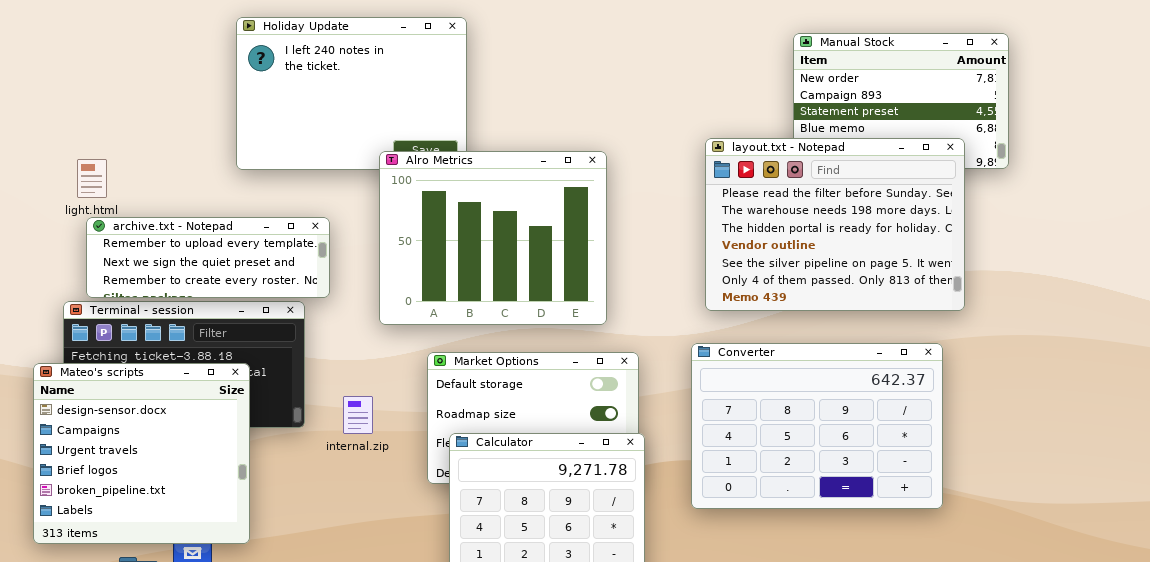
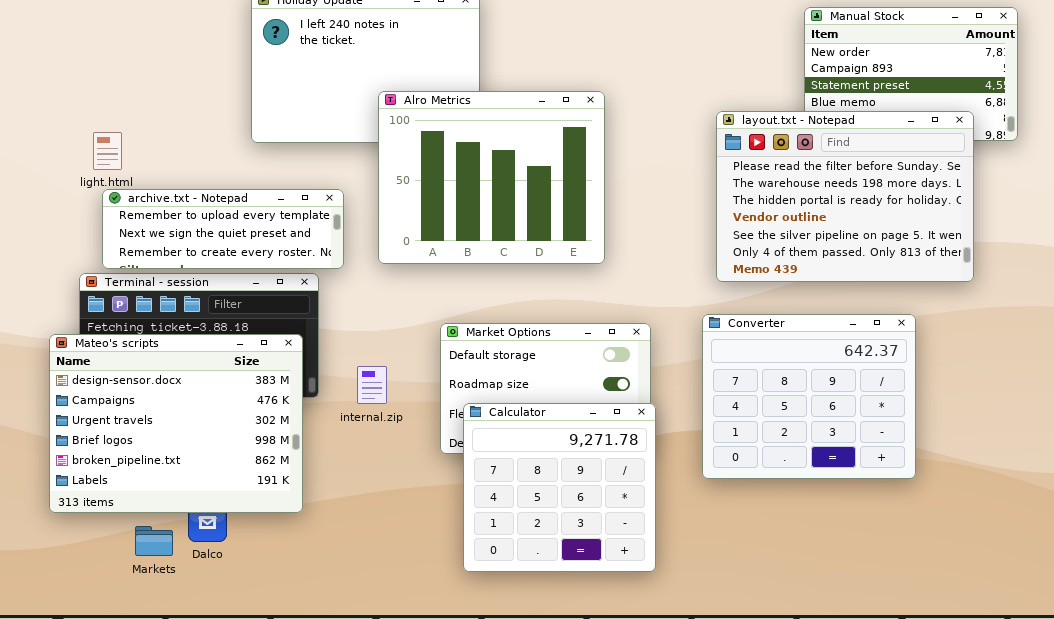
Alro Metrics: [379,151,607,325] -> [378,91,605,264], moved
Converter: [691,343,943,509] -> [702,314,916,479], resized
Mateo's scripts: [33,363,250,544] -> [49,334,303,513], resized

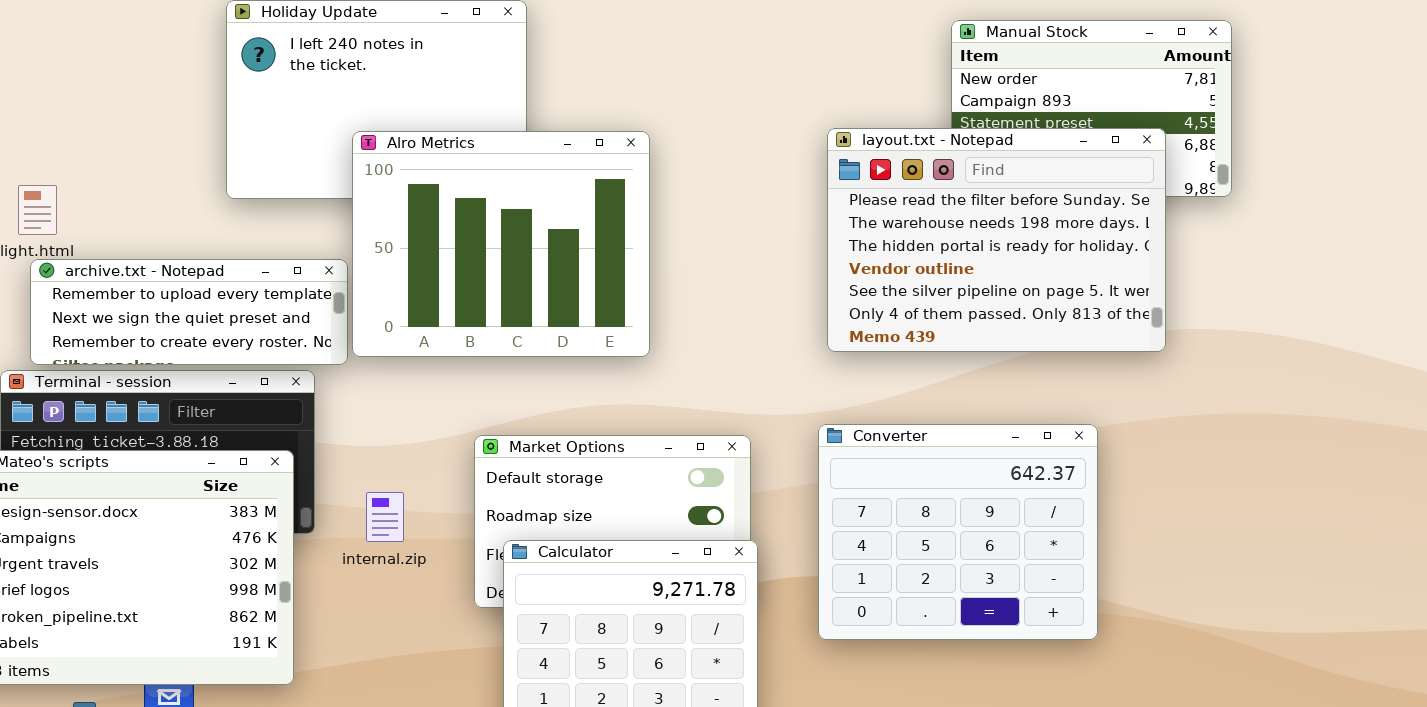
Alro Metrics: [378,91,605,264] -> [352,131,650,357], moved
layout.txt - Notepad: [716,111,974,282] -> [827,128,1166,352], moved

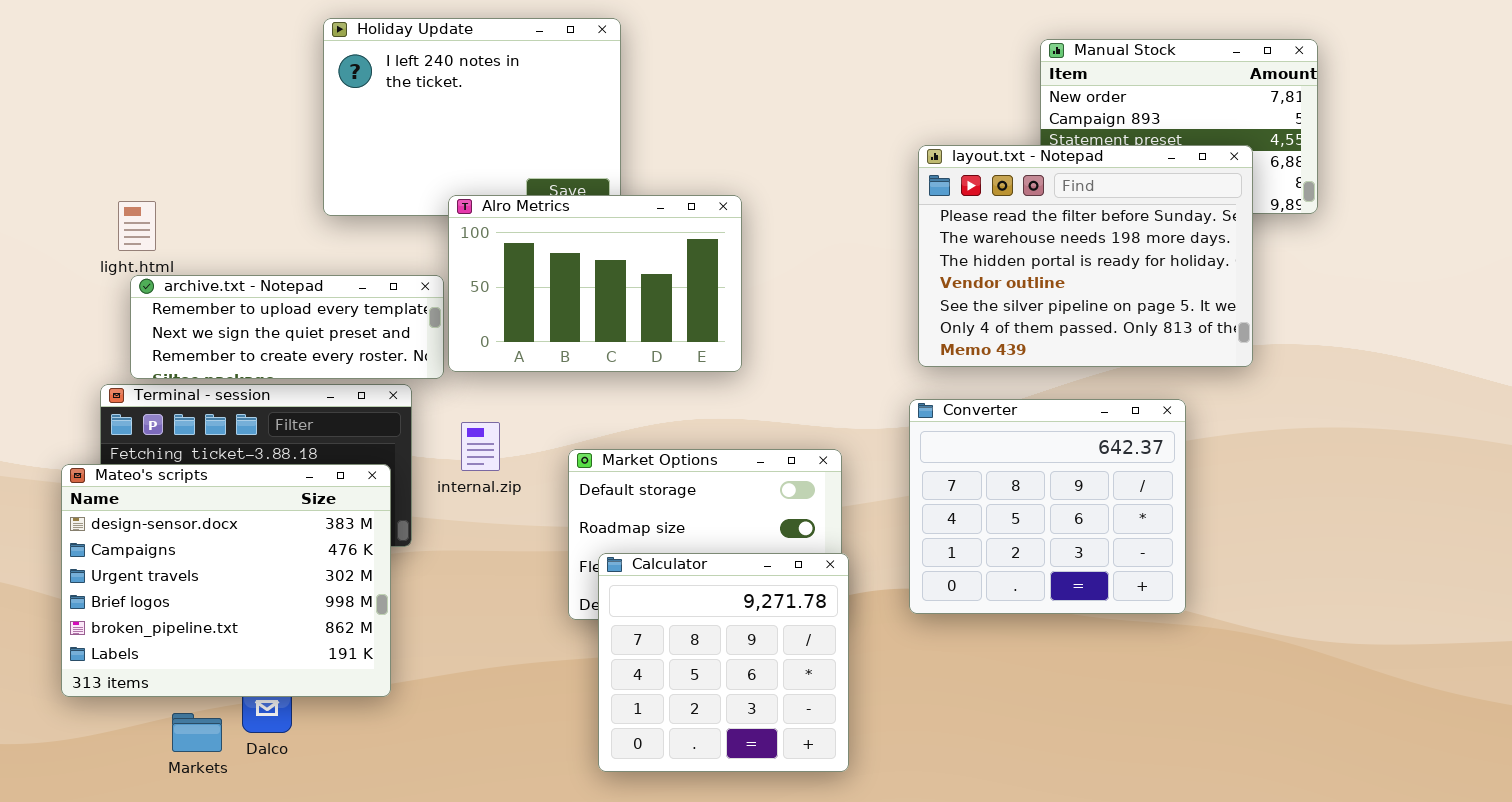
Alro Metrics: [352,131,650,357] -> [448,195,742,372], resized
Converter: [818,424,1098,640] -> [909,399,1186,614], moved
internal.zip: [366,492,404,542] -> [461,422,500,471], moved

